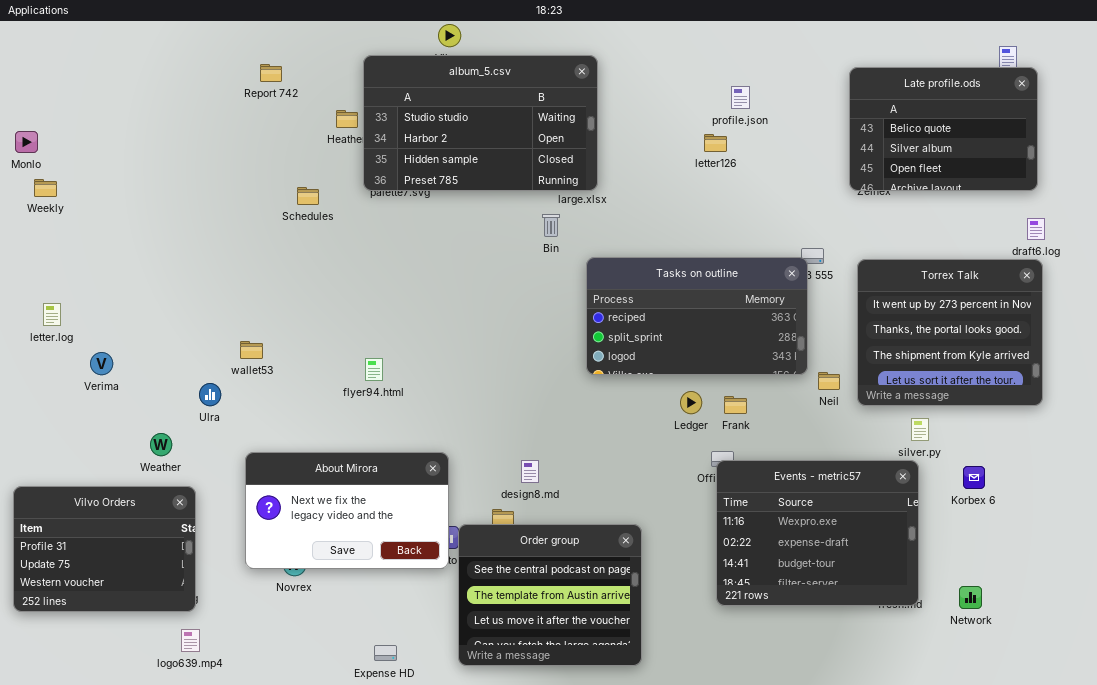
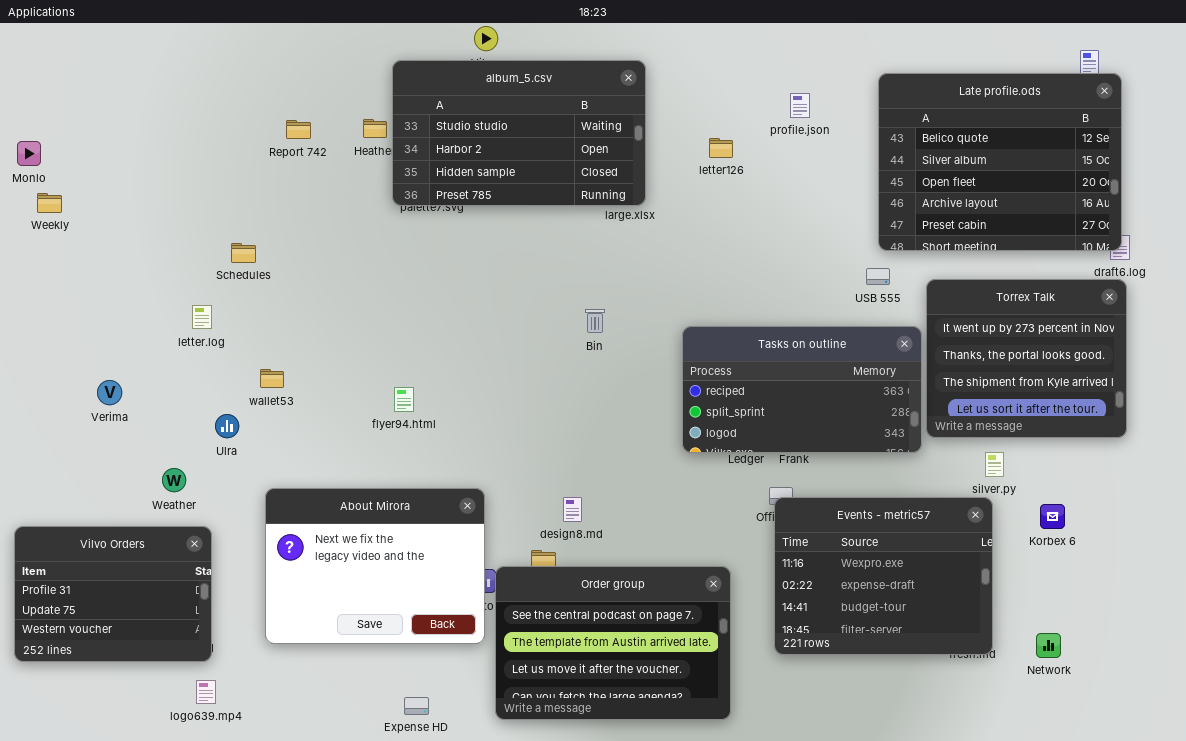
Report 742: [260,64,282,82] -> [286,120,311,139], moved
Late profile.ods: [849,67,1038,191] -> [878,73,1122,251], resized
letter126: [704,134,727,152] -> [709,138,733,158], moved
Schedules: [297,187,319,205] -> [231,243,256,263], moved
Bin: [542,214,560,237] -> [585,309,605,333], moved
Tasks on outline: [586,257,808,375] -> [682,326,922,453], moved
letter.log: [43,303,61,326] -> [192,305,212,329], moved
About Mirora: [245,452,449,569] -> [265,488,485,644], resized
Order group: [458,524,642,666] -> [495,566,731,720], resized

